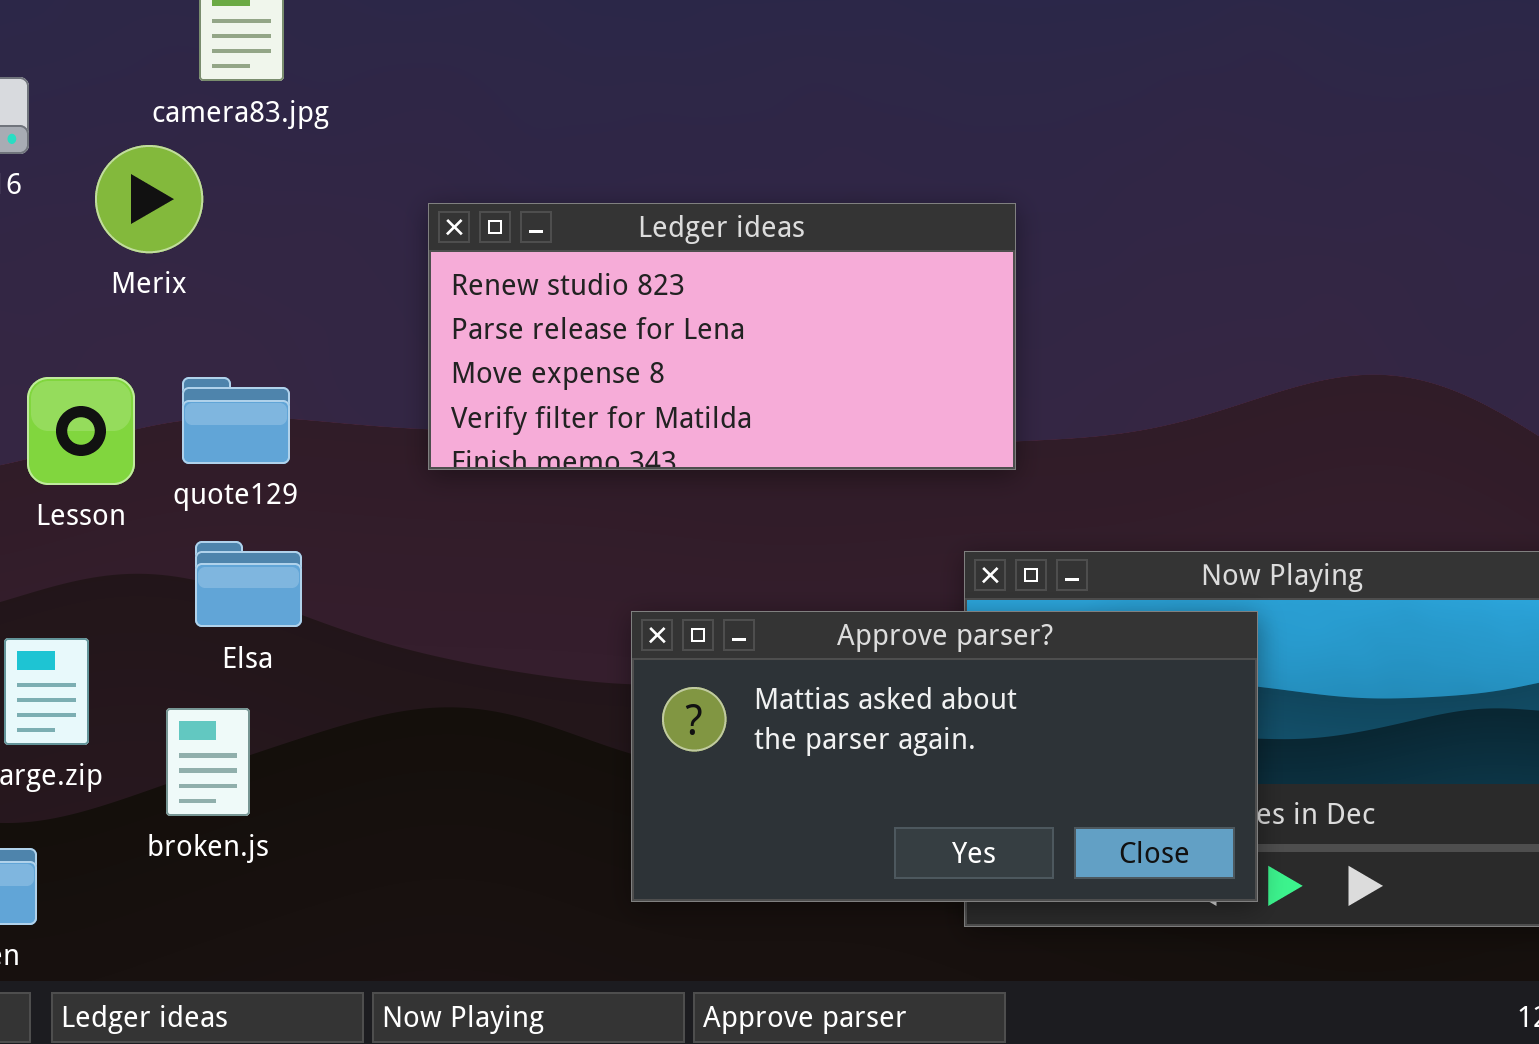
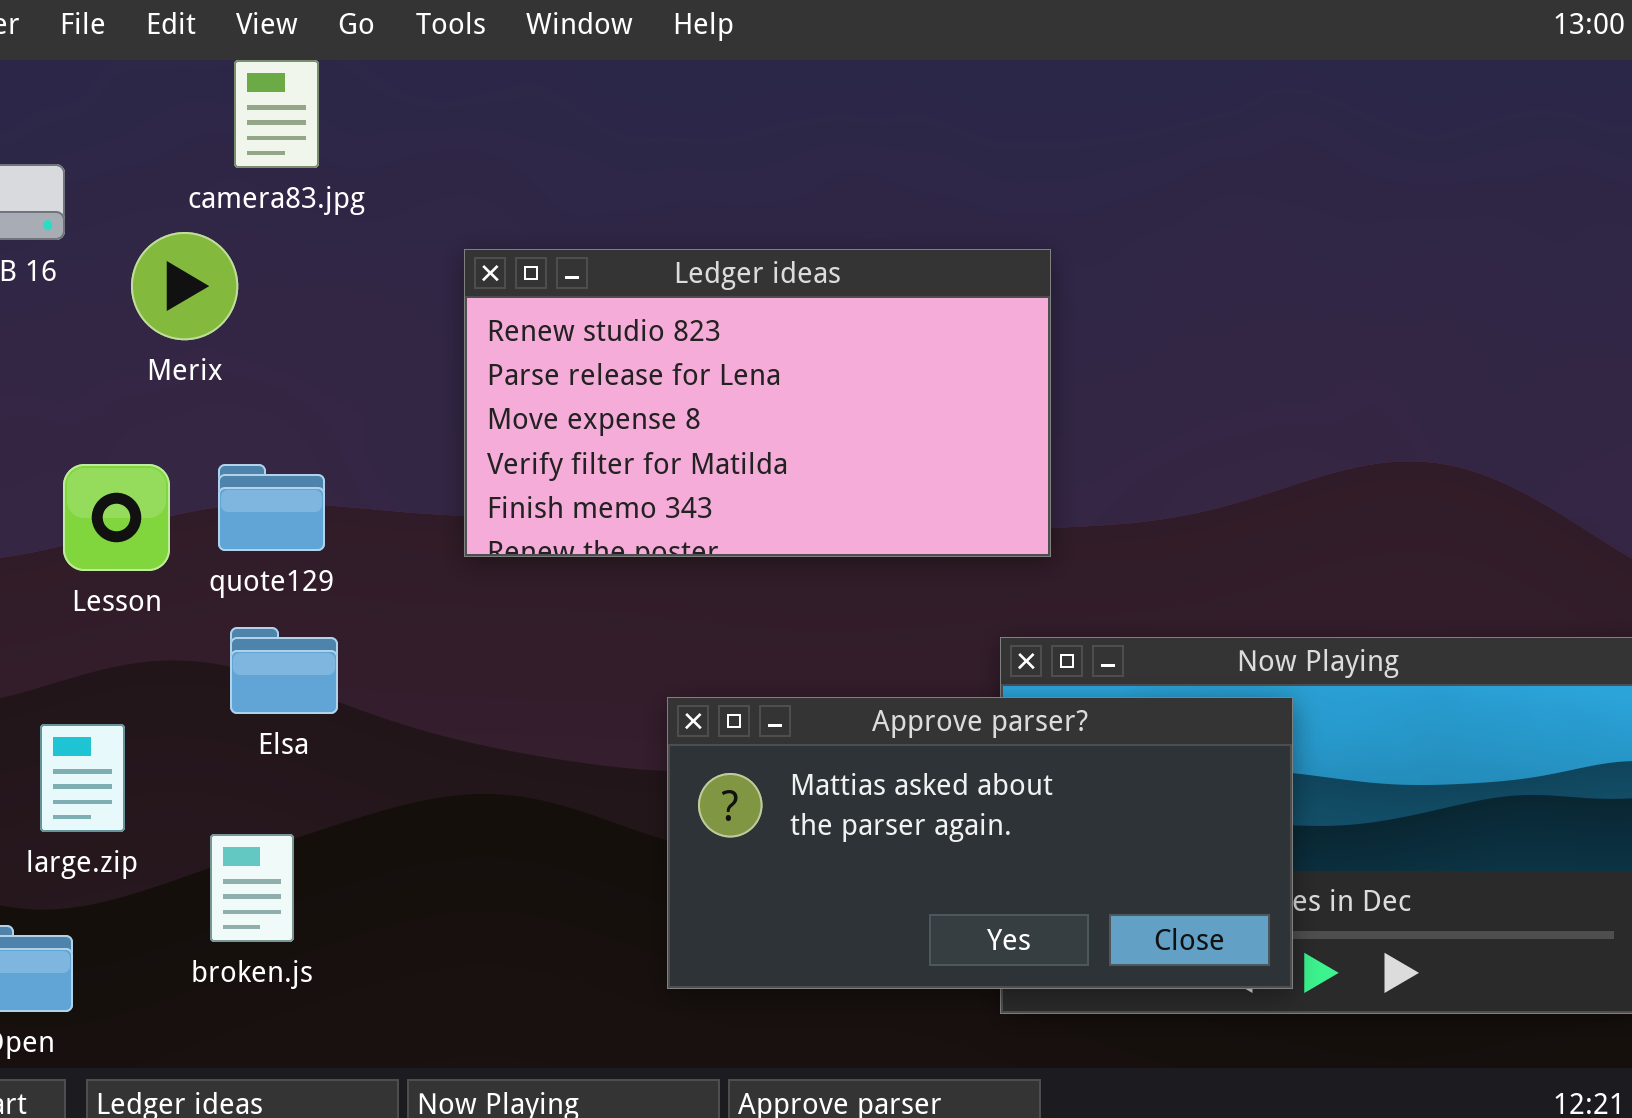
Ledger ideas: [428,203,1016,470] -> [464,249,1051,557], resized
broken.js: [166,708,250,816] -> [210,834,294,942], moved

